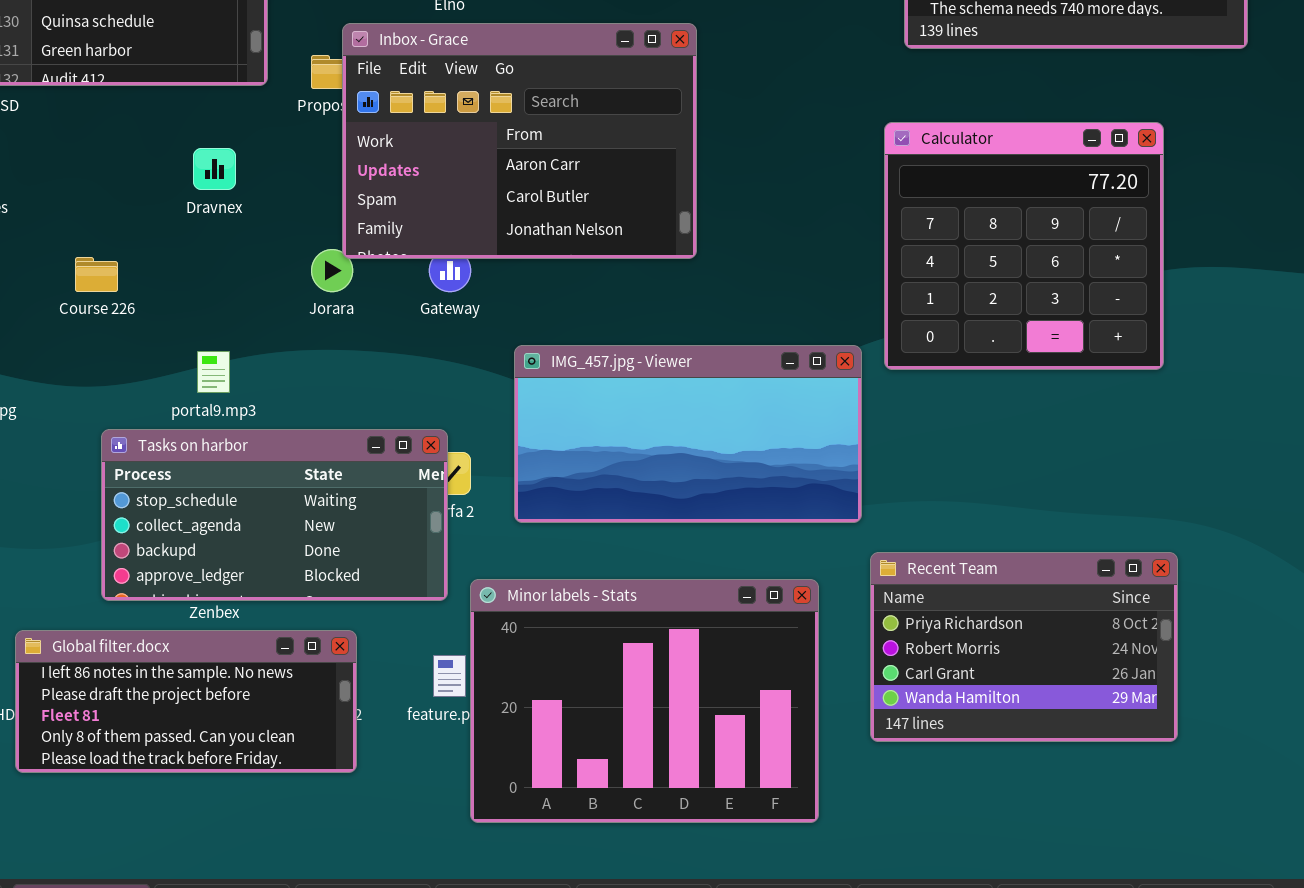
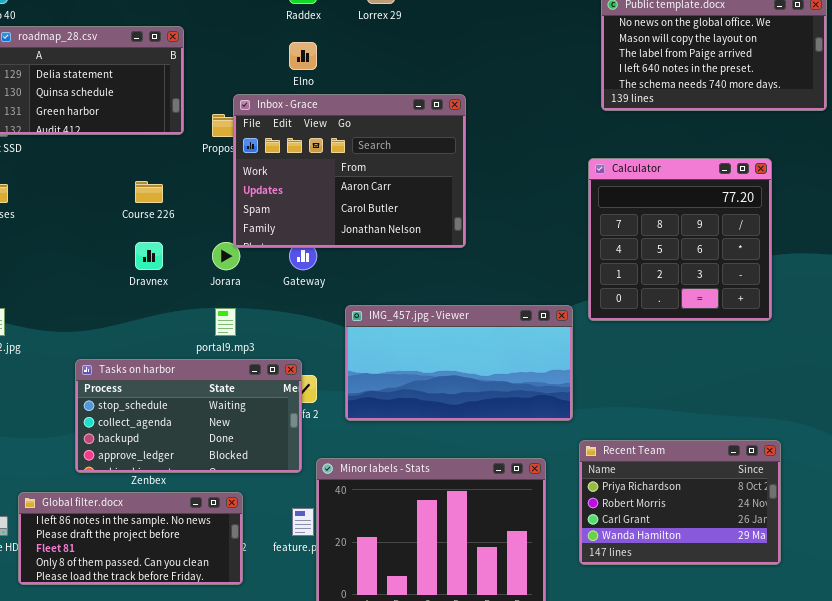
Dravnex: [193,148,236,190] -> [135,242,163,270], moved
Course 226: [75,257,118,292] -> [135,181,163,203], moved
portal9.mp3: [197,351,230,393] -> [215,308,236,336], moved

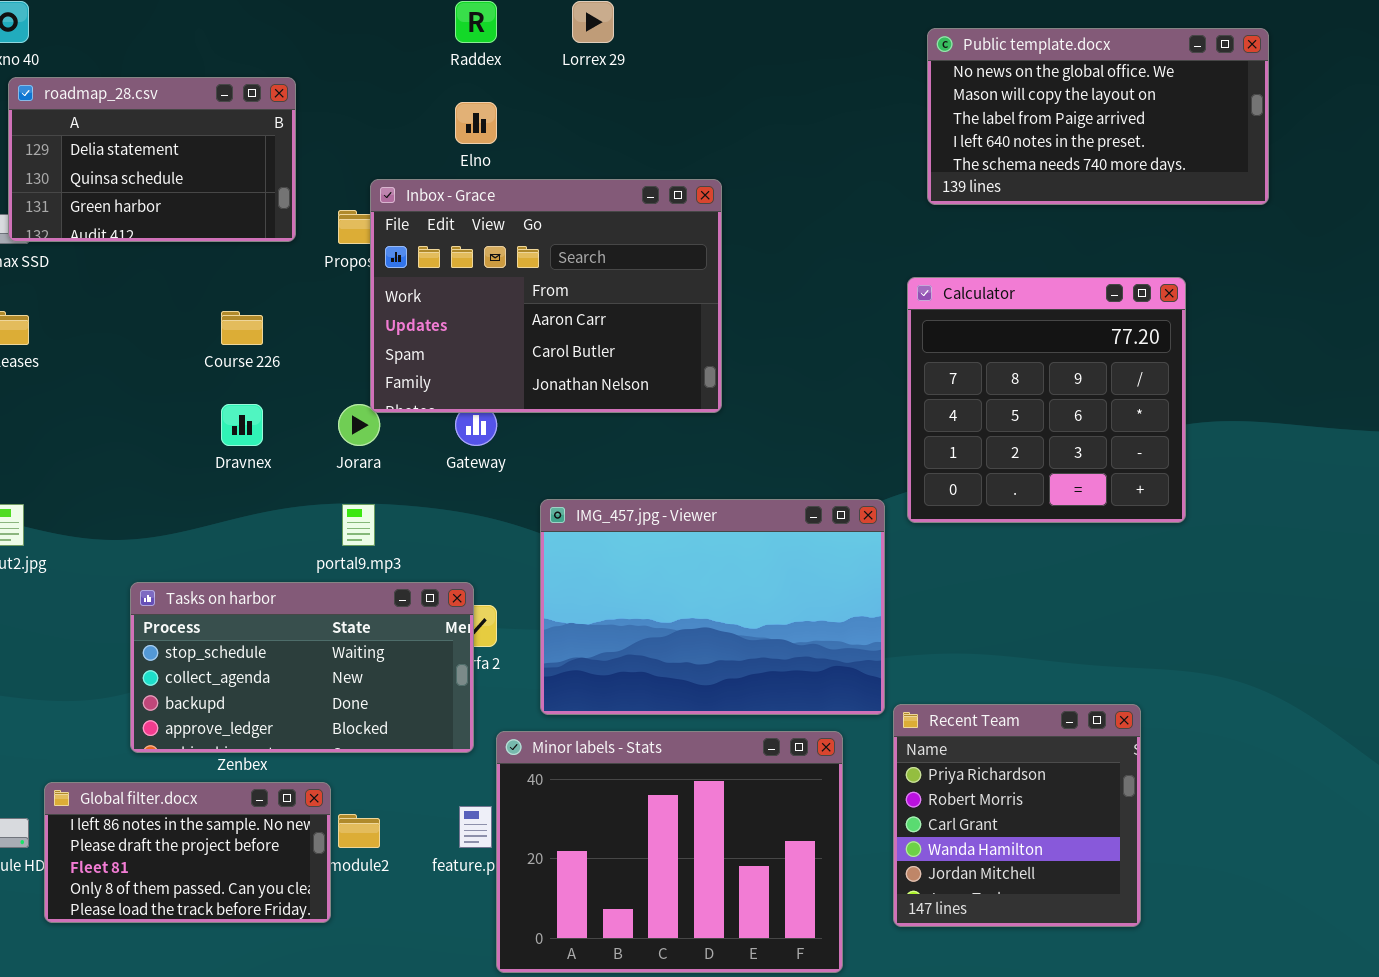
IMG_457.jpg - Viewer: [345,305,573,421] -> [540,499,885,715], resized
Recent Team: [579,440,781,565] -> [893,704,1141,927], resized
Global filter.docx: [18,492,243,585] -> [44,782,331,923], resized

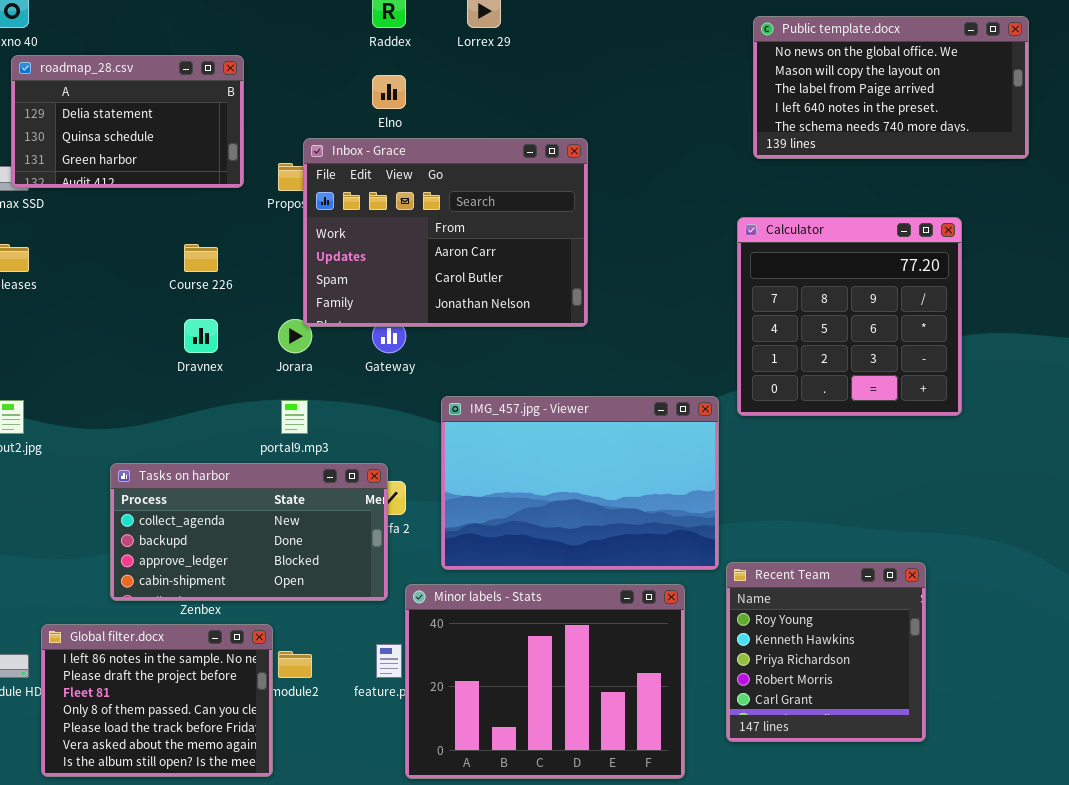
Tasks on harbor: [130,582,474,753] -> [110,463,388,601], scrolled down 1 row
Recent Team: [893,704,1141,927] -> [726,562,926,742], scrolled up 2 rows
Global filter.docx: [44,782,331,923] -> [41,624,273,777], resized

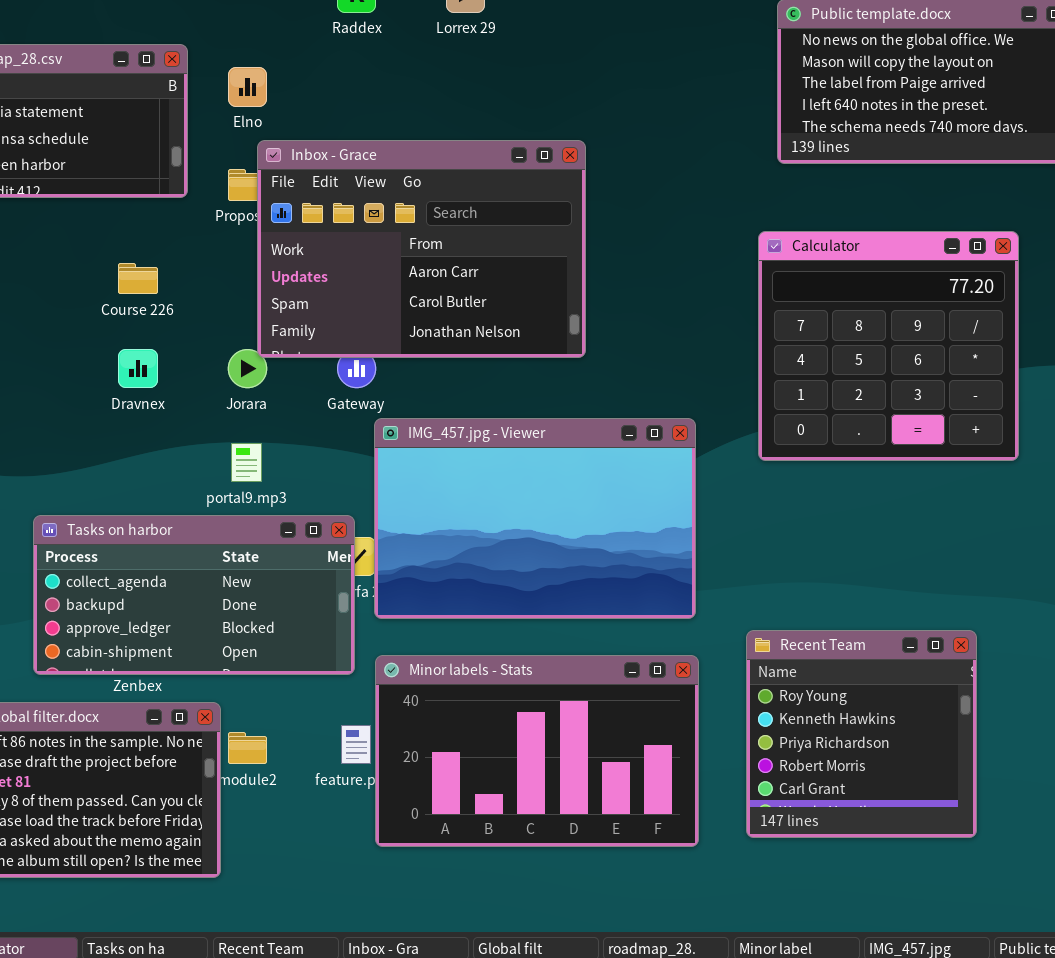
Elno: [372,75,406,109] -> [228,67,267,107], moved
IMG_457.jpg - Viewer: [441,396,719,570] -> [374,418,696,619], moved
Minor labels - Stats: [405,584,685,779] -> [375,655,699,847], resized

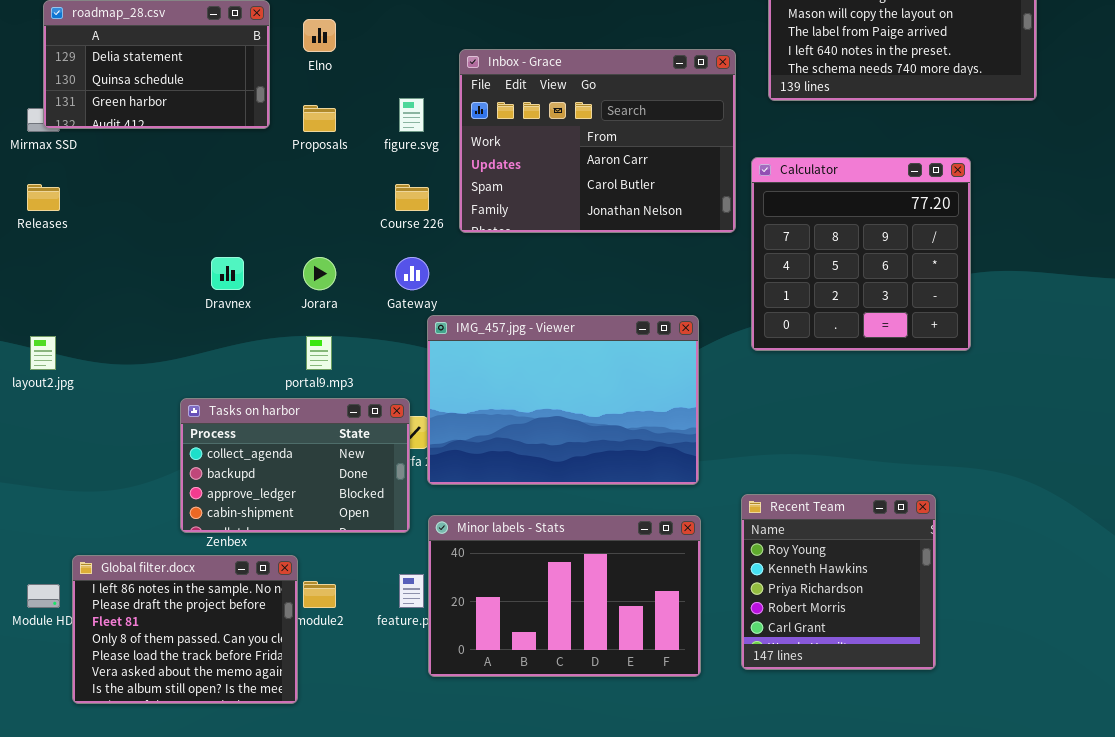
Inbox - Grace: [257,140,586,358] -> [459,49,736,233], moved
Course 226: [118,263,158,294] -> [395,184,429,211], moved
Tasks on harbor: [33,515,355,675] -> [180,398,410,533], resized

